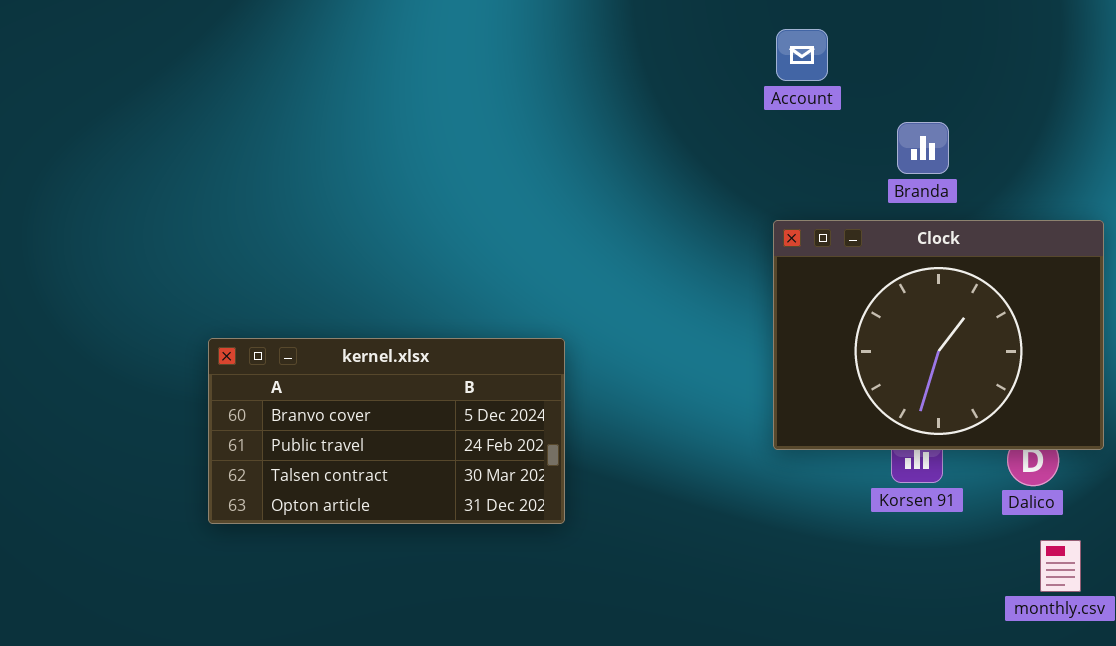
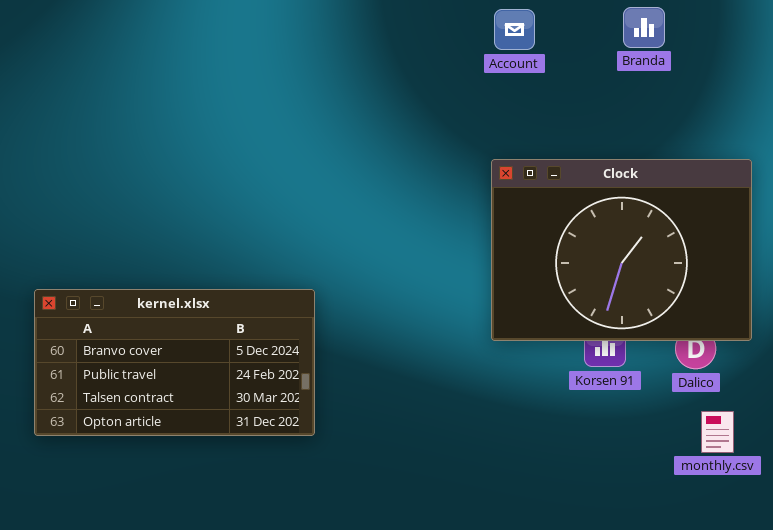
Branda: [897,122,949,174] -> [623,7,665,48], moved
kernel.xlsx: [208,338,565,524] -> [34,289,315,436], moved

